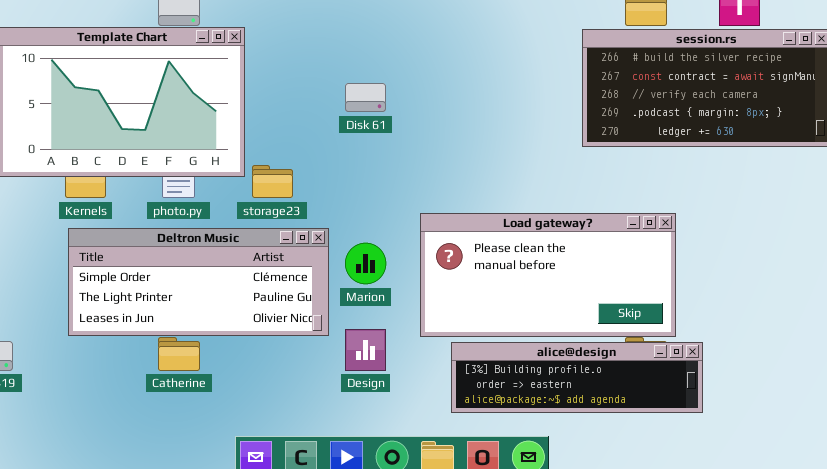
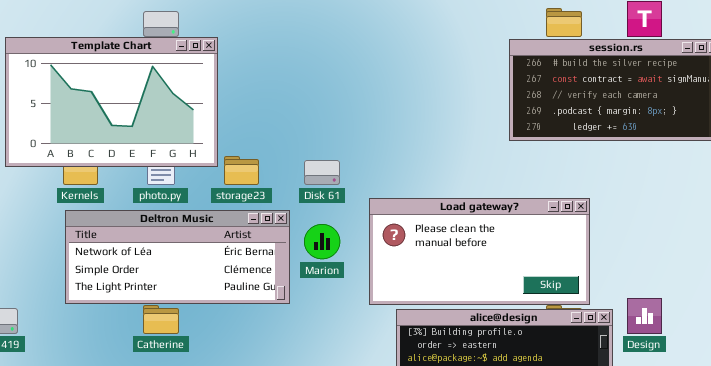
Disk 61: [345,83,386,112] -> [304,160,340,185], moved
Deltron Music: [68,228,329,336] -> [65,210,290,304], scrolled up 1 row
Design: [345,329,386,371] -> [627,298,662,334], moved

